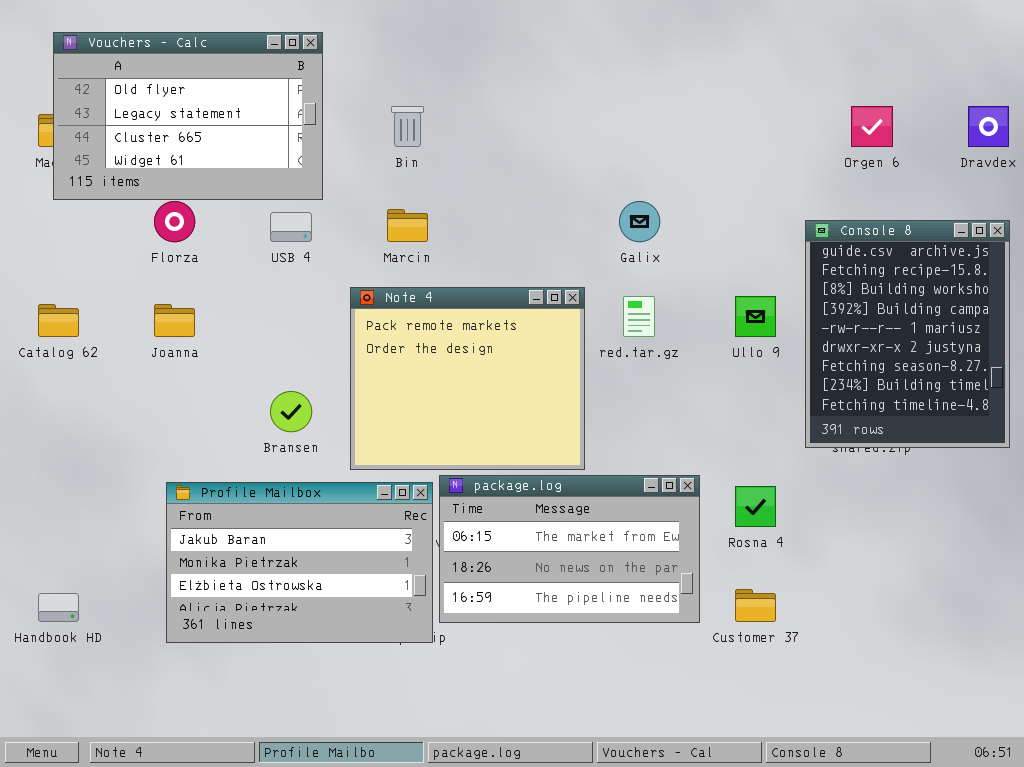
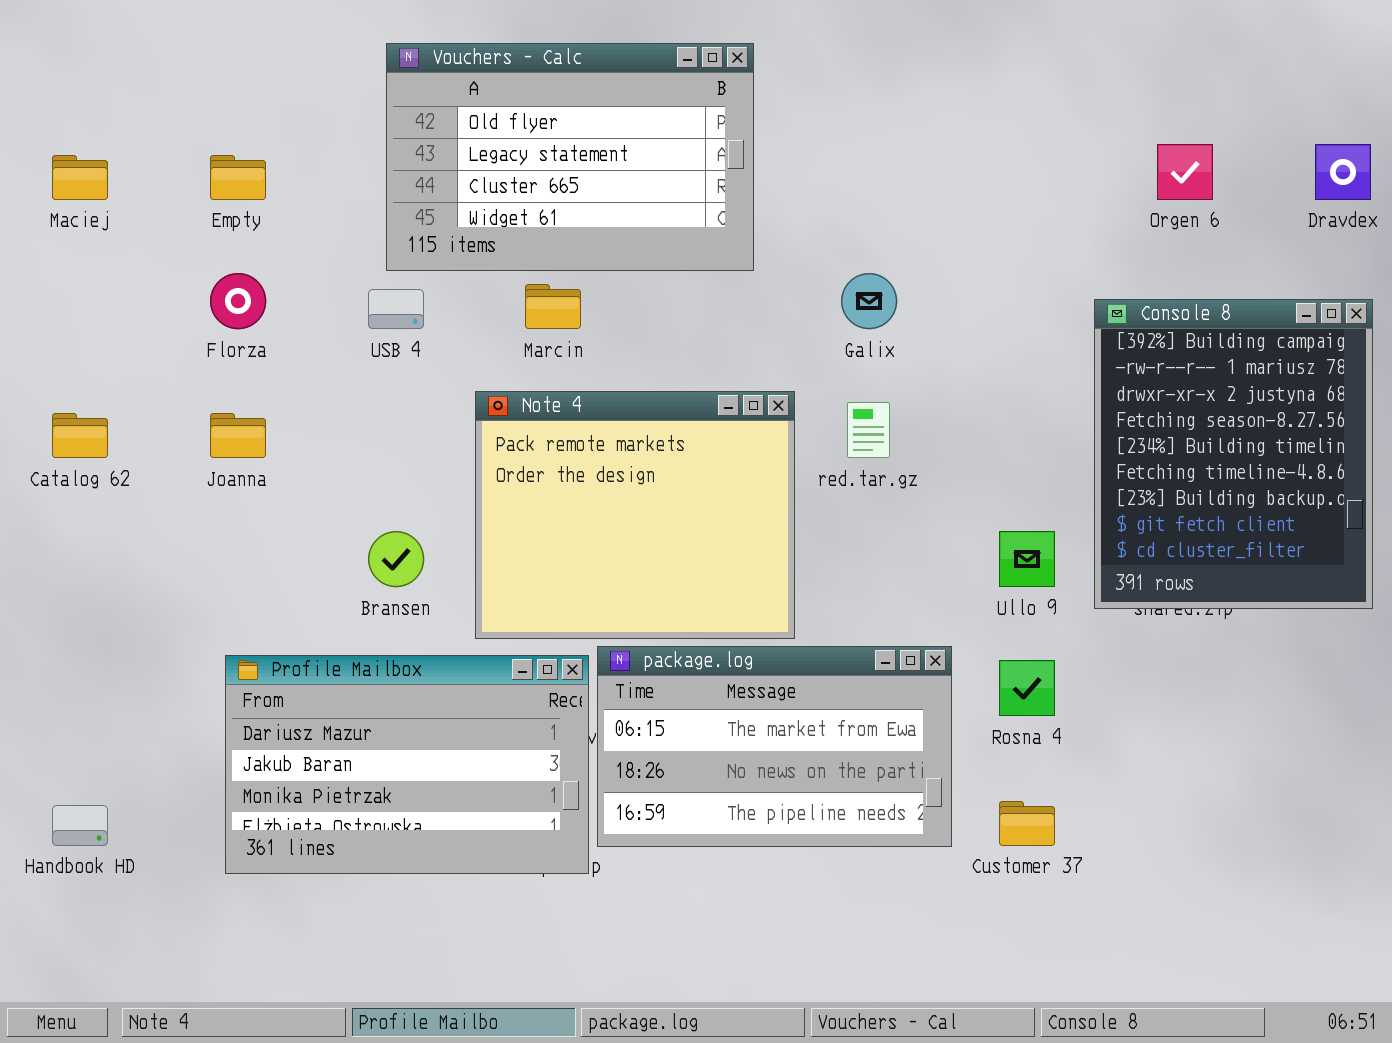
Vouchers - Calc: [53,32,323,200] -> [386,43,754,271], moved
Console 8: [805,220,1010,448] -> [1094,299,1373,609], scrolled down 3 rows
Ullo 9: [735,296,776,337] -> [999,531,1055,587], moved
Profile Mailbox: [166,482,433,643] -> [225,655,589,874], scrolled up 1 row

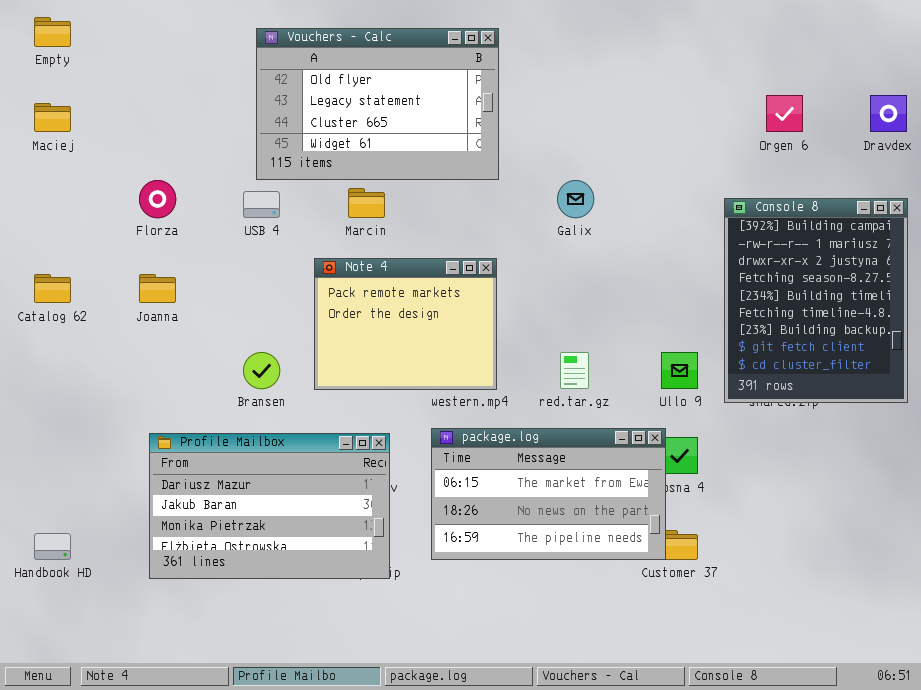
Empty: [210,155,266,200] -> [34,17,71,47], moved
Note 4: [475,391,795,639] -> [314,258,497,390], resized
red.tar.gz: [847,402,890,458] -> [560,352,589,389], moved
package.log: [597,646,952,847] -> [431,428,666,560], moved

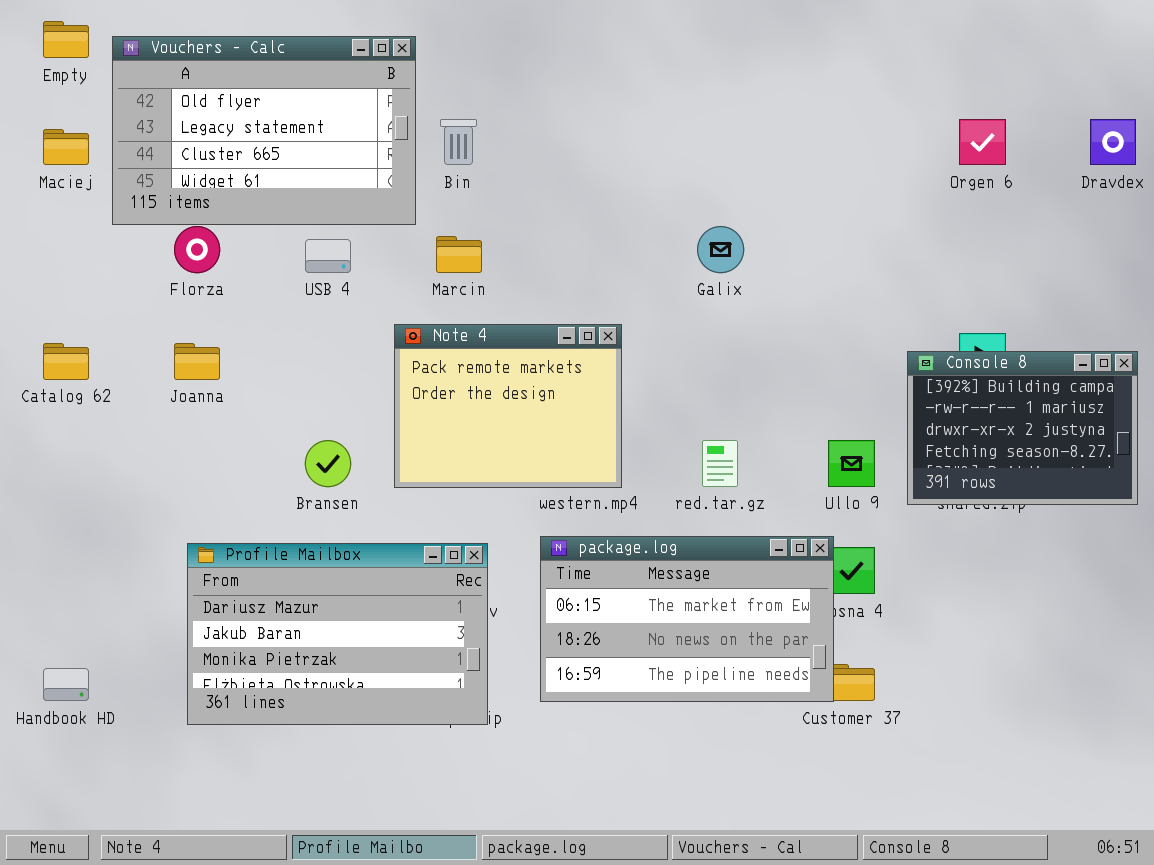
Vouchers - Calc: [256,28,499,180] -> [112,36,416,225], moved
Console 8: [724,198,908,403] -> [907,351,1138,505], resized

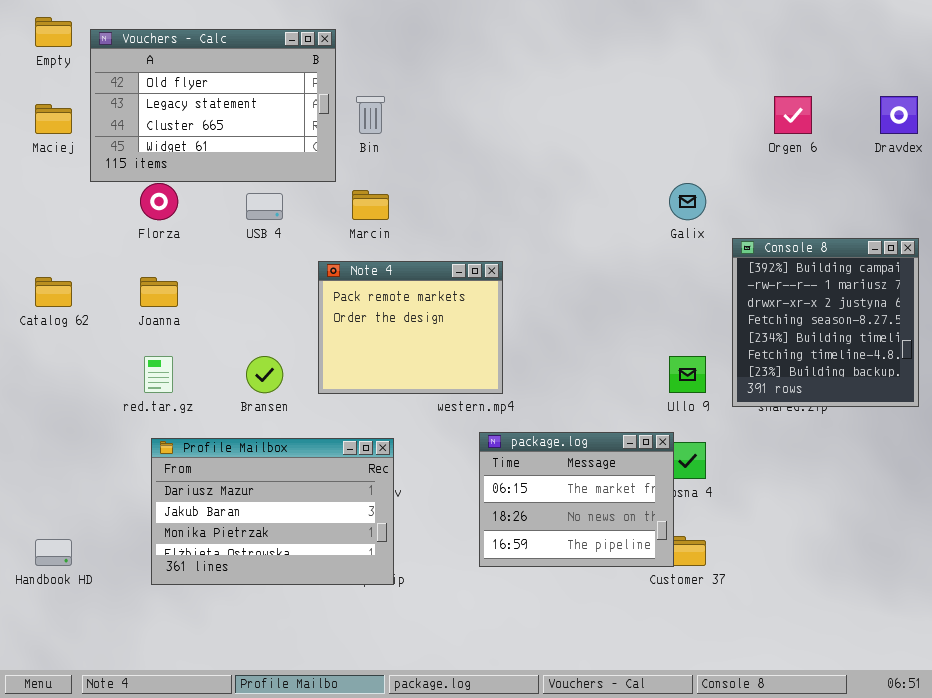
Galix: [697,226,744,273] -> [669,183,706,220], moved
Console 8: [907,351,1138,505] -> [732,238,919,407], resized
red.tar.gz: [702,440,738,487] -> [144,356,173,393], moved
package.log: [540,536,834,702] -> [479,432,674,567], resized

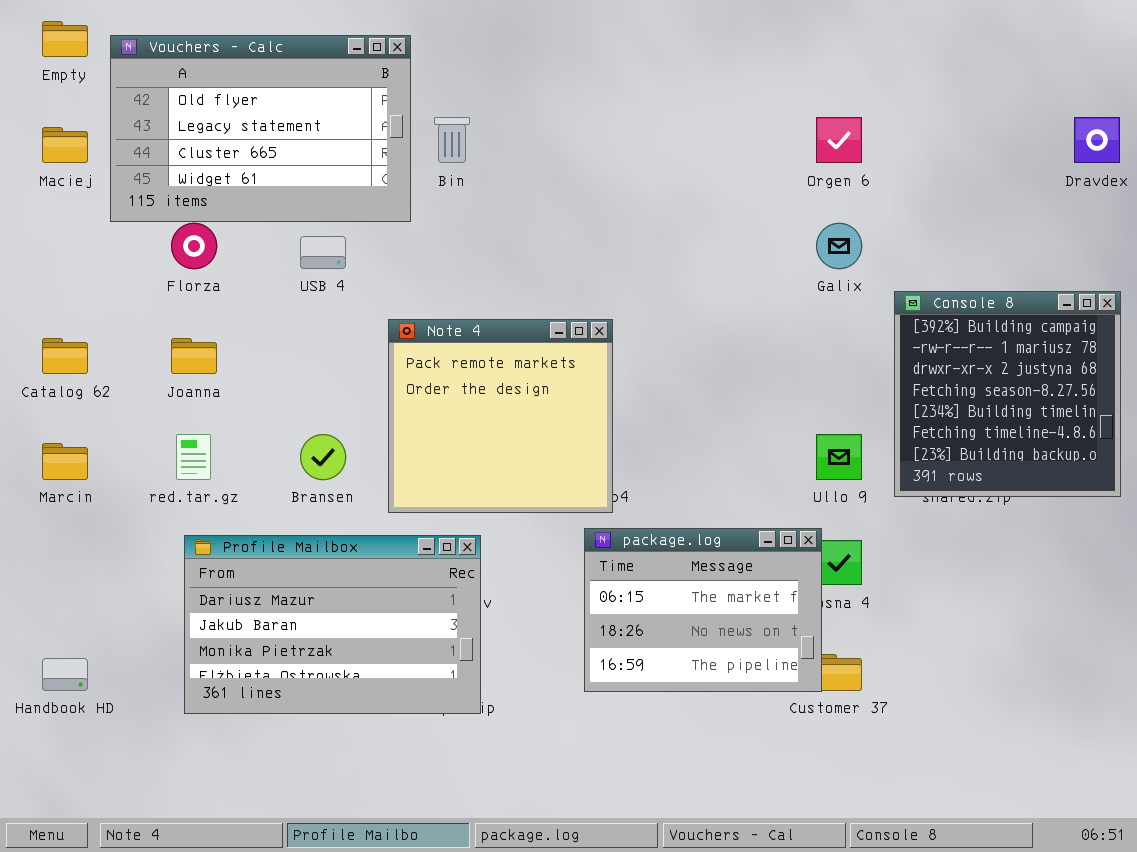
Orgen 6: [774,96,812,134] -> [816,117,862,163], moved
Marcin: [352,190,389,220] -> [42,443,88,480], moved
Note 4: [318,261,503,394] -> [388,319,613,513], resized

